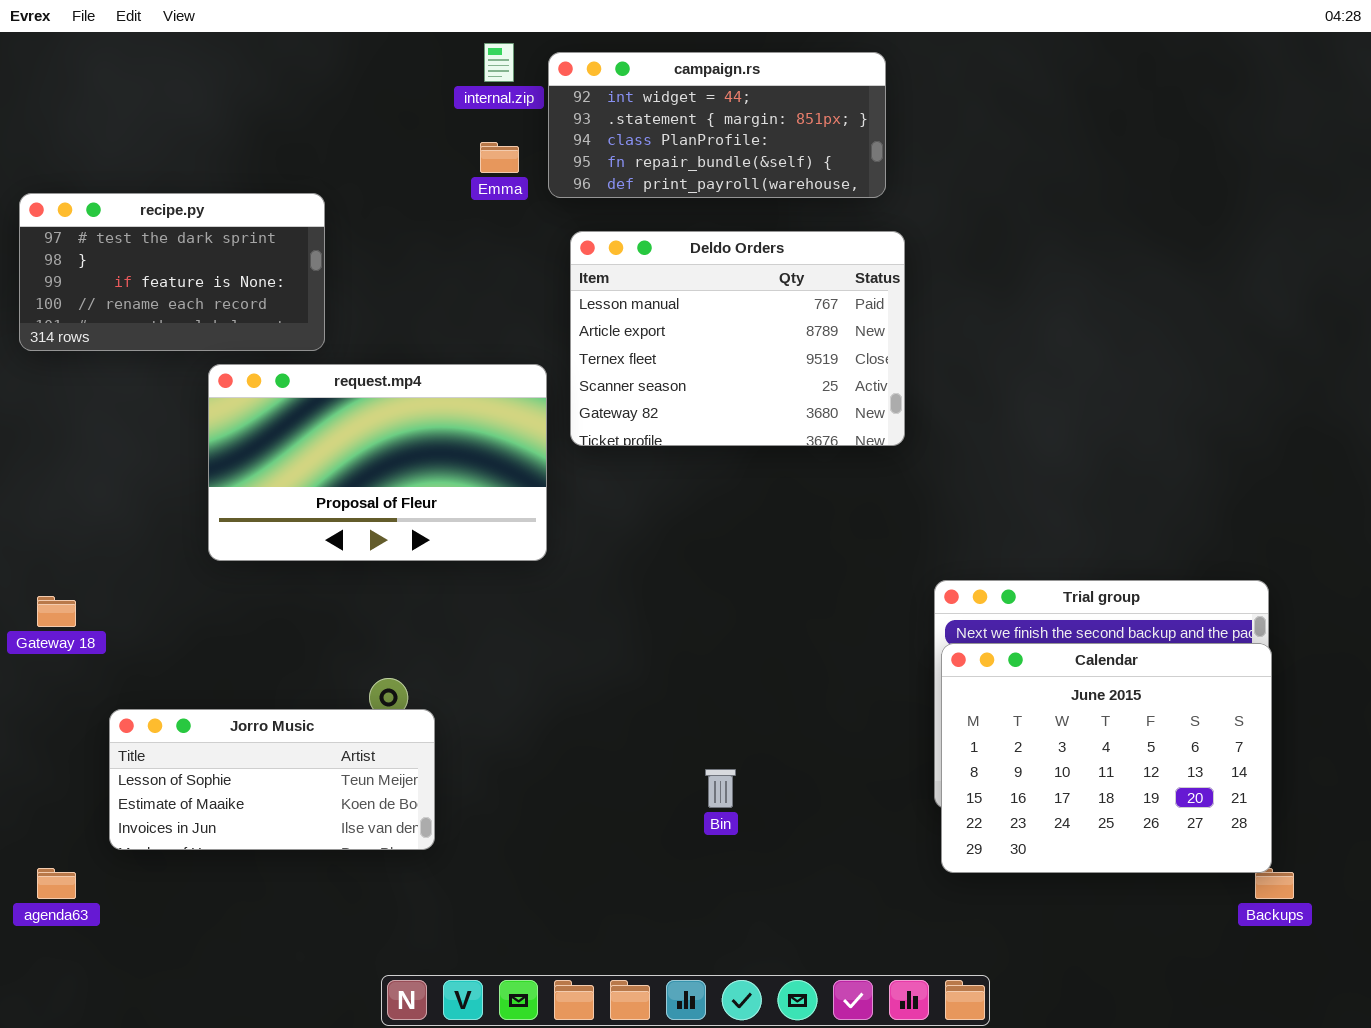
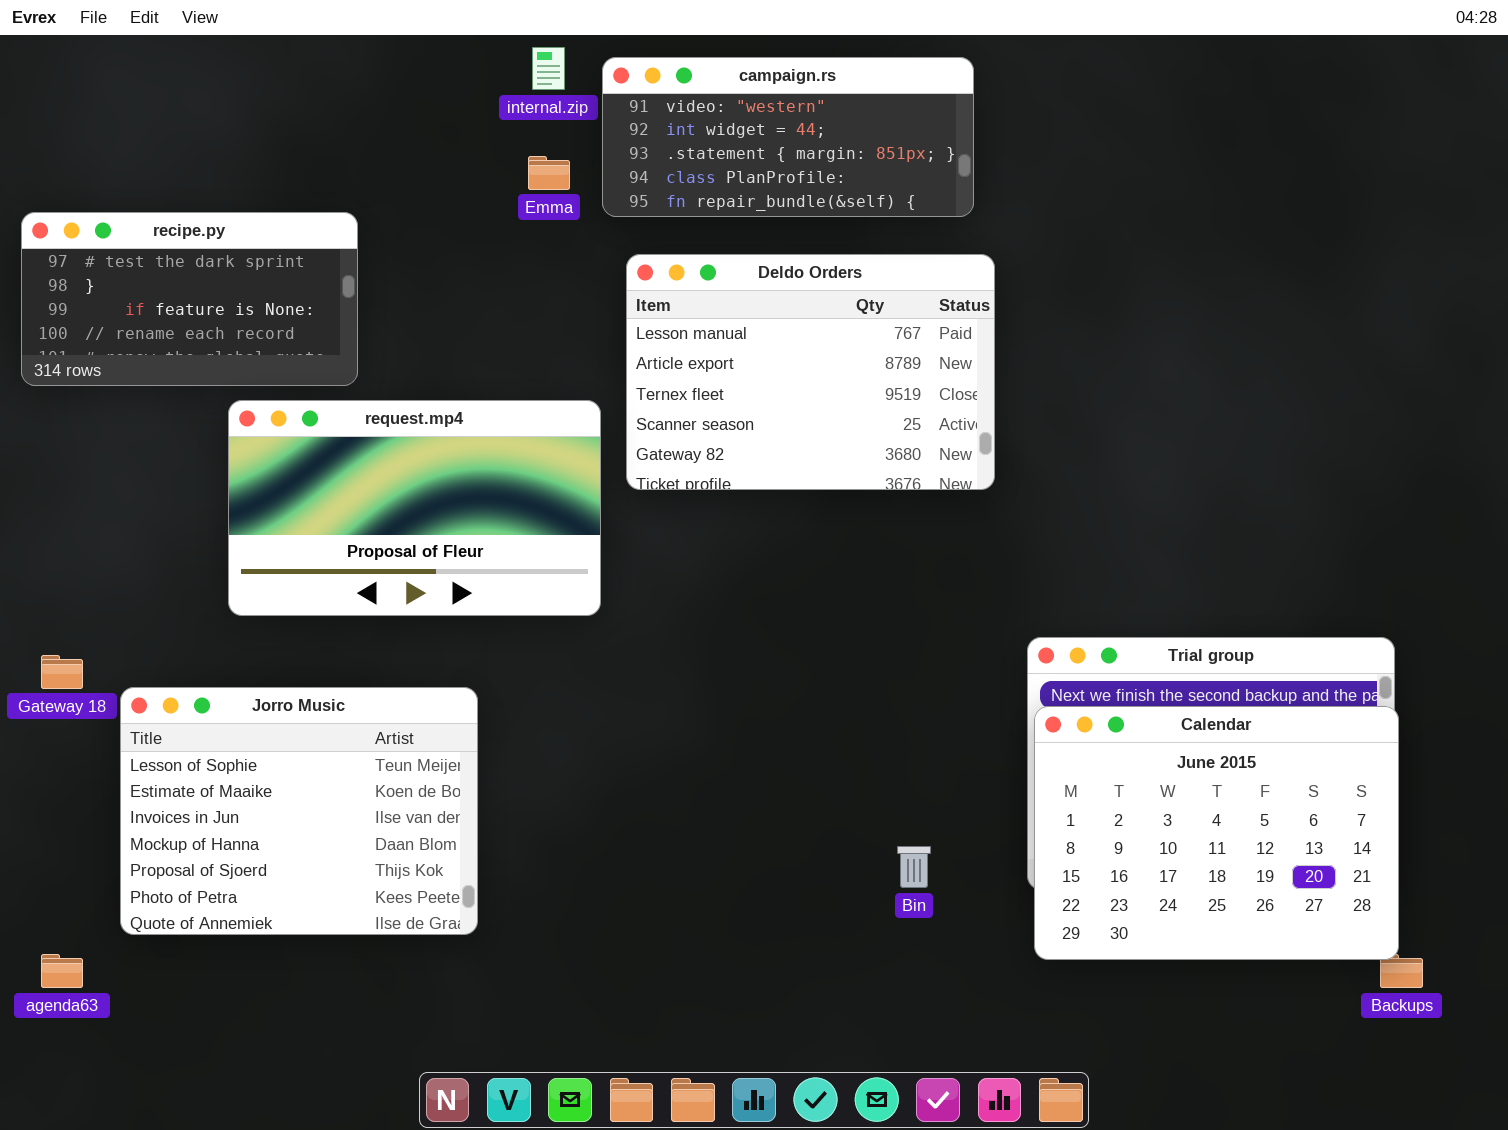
campaign.rs: [548,52,886,198] -> [602,57,974,217], scrolled up 1 row
Jorro Music: [109,709,435,850] -> [120,687,478,935], resized
Bin: [705,769,736,808] -> [897,846,931,888], moved

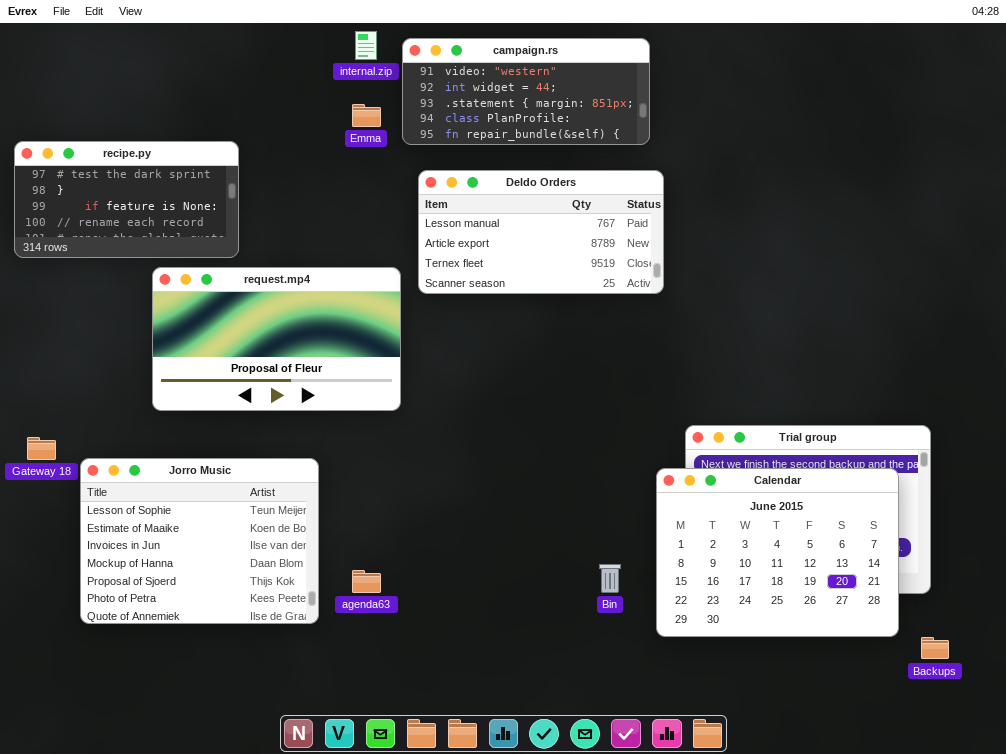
Deldo Orders: [626,254,995,490] -> [418,170,664,294], resized
Calendar: [1034,706,1399,960] -> [656,468,899,637], moved
agenda63: [41,954,83,988] -> [352,570,381,593], moved

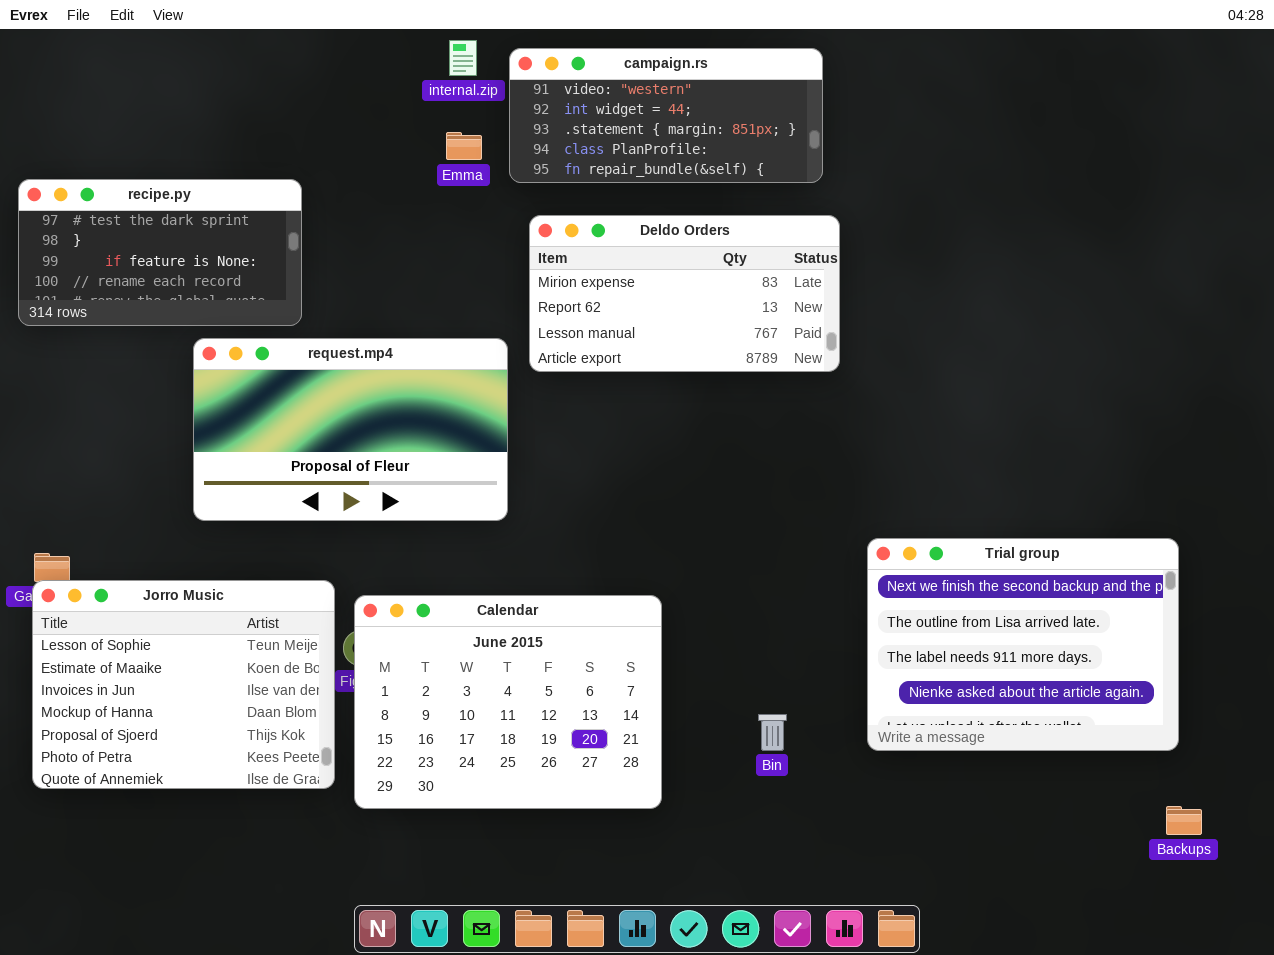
Deldo Orders: [418,170,664,294] -> [529,215,840,372], scrolled up 2 rows
Jorro Music: [80,458,319,624] -> [32,580,335,789], moved
Calendar: [656,468,899,637] -> [354,595,662,809], moved

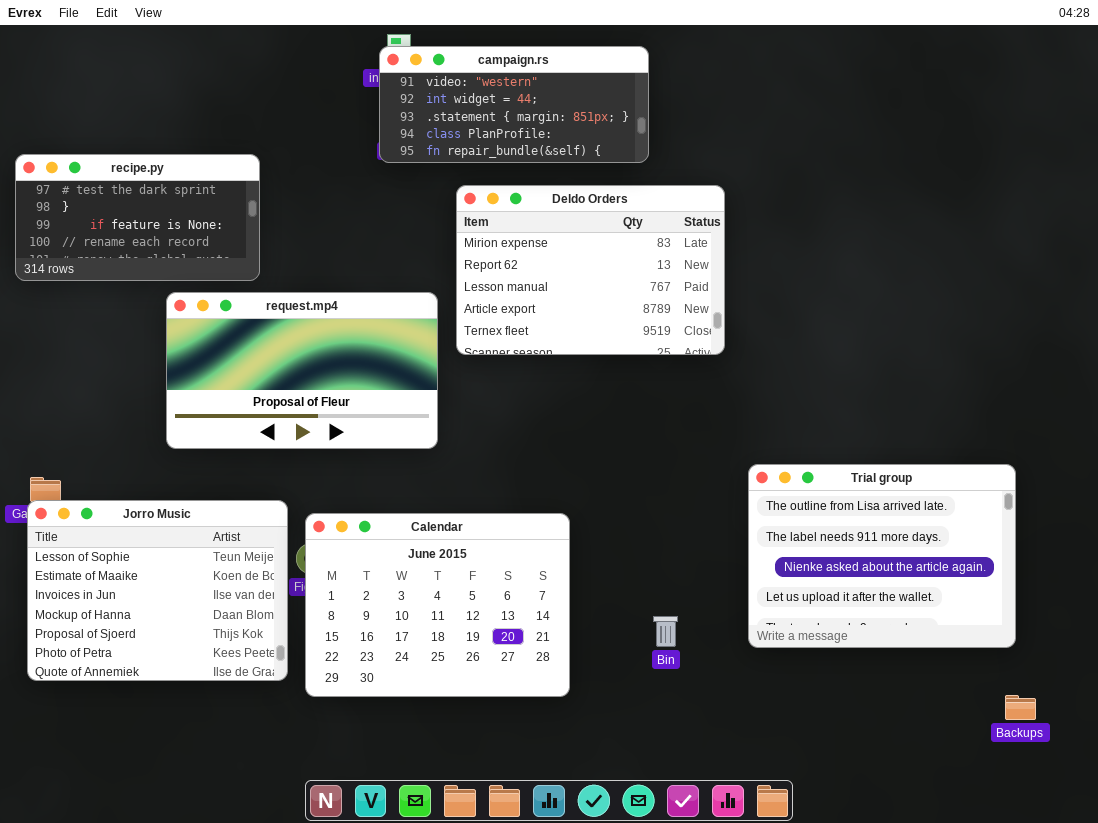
campaign.rs: [509,48,823,183] -> [379,46,649,163], moved
Deldo Orders: [529,215,840,372] -> [456,185,725,355], resized
Trial group: [867,538,1179,751] -> [748,464,1016,648], scrolled down 1 row

